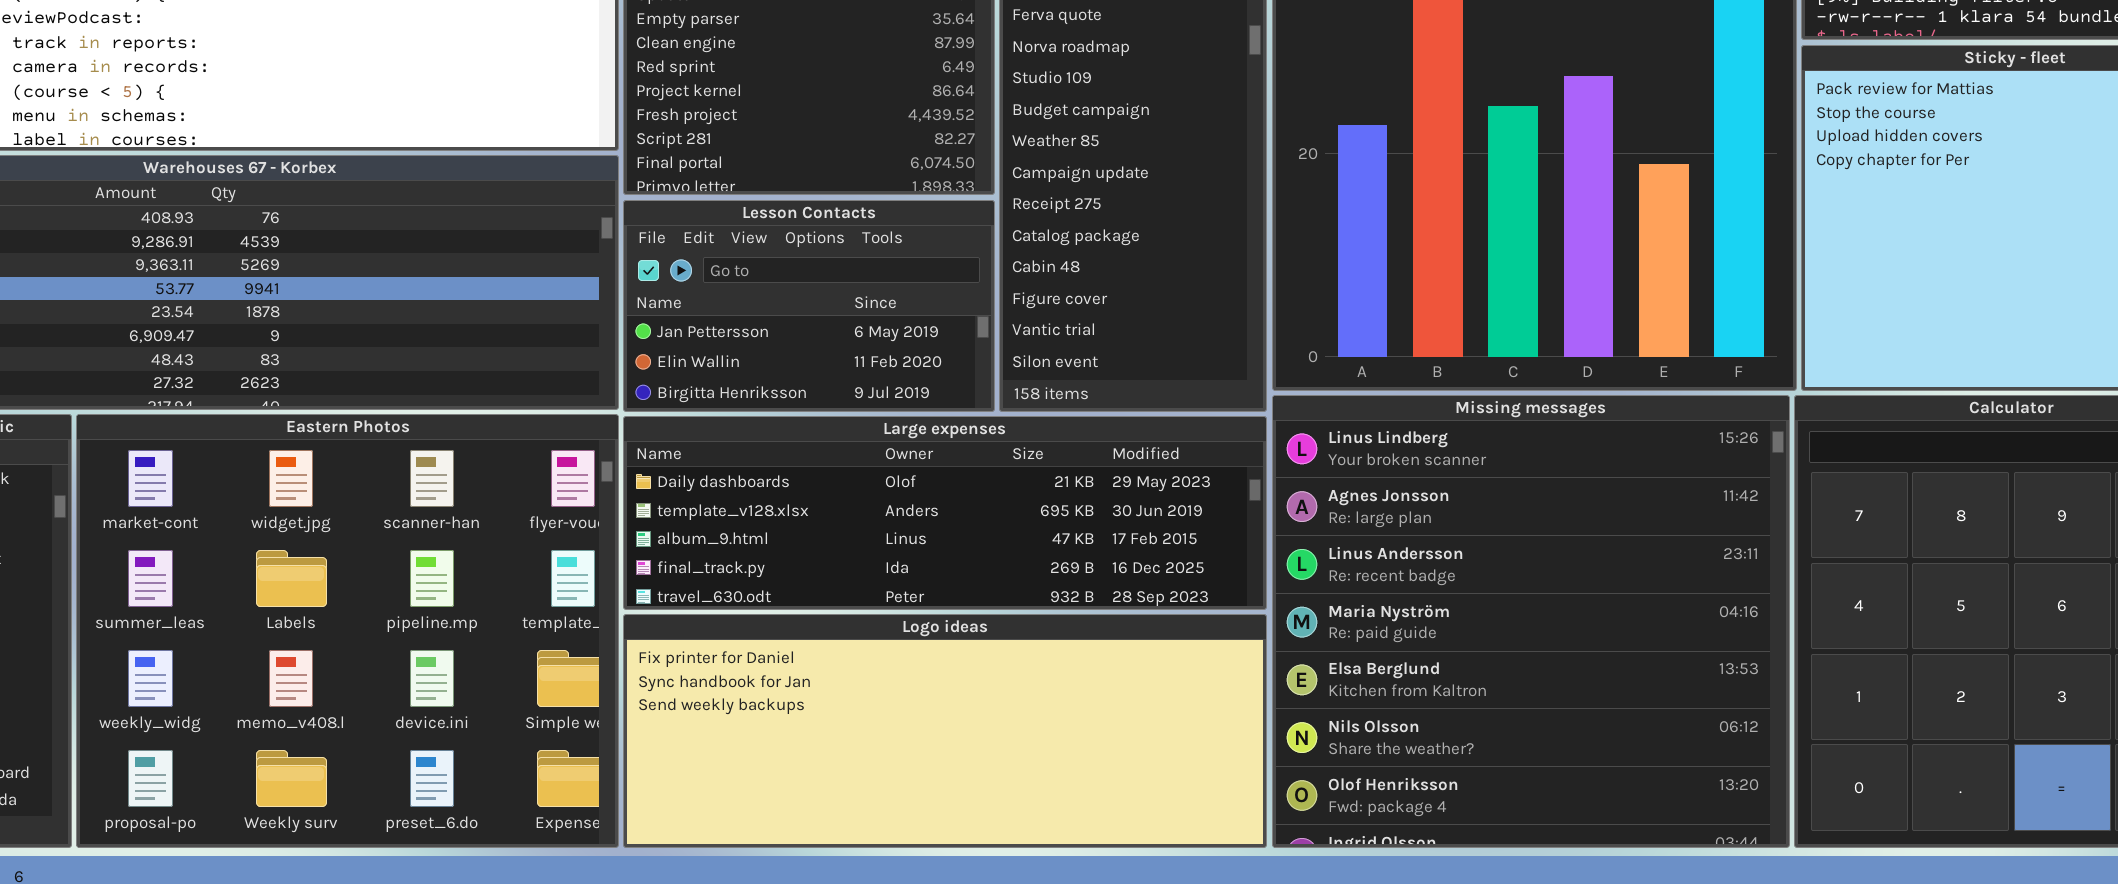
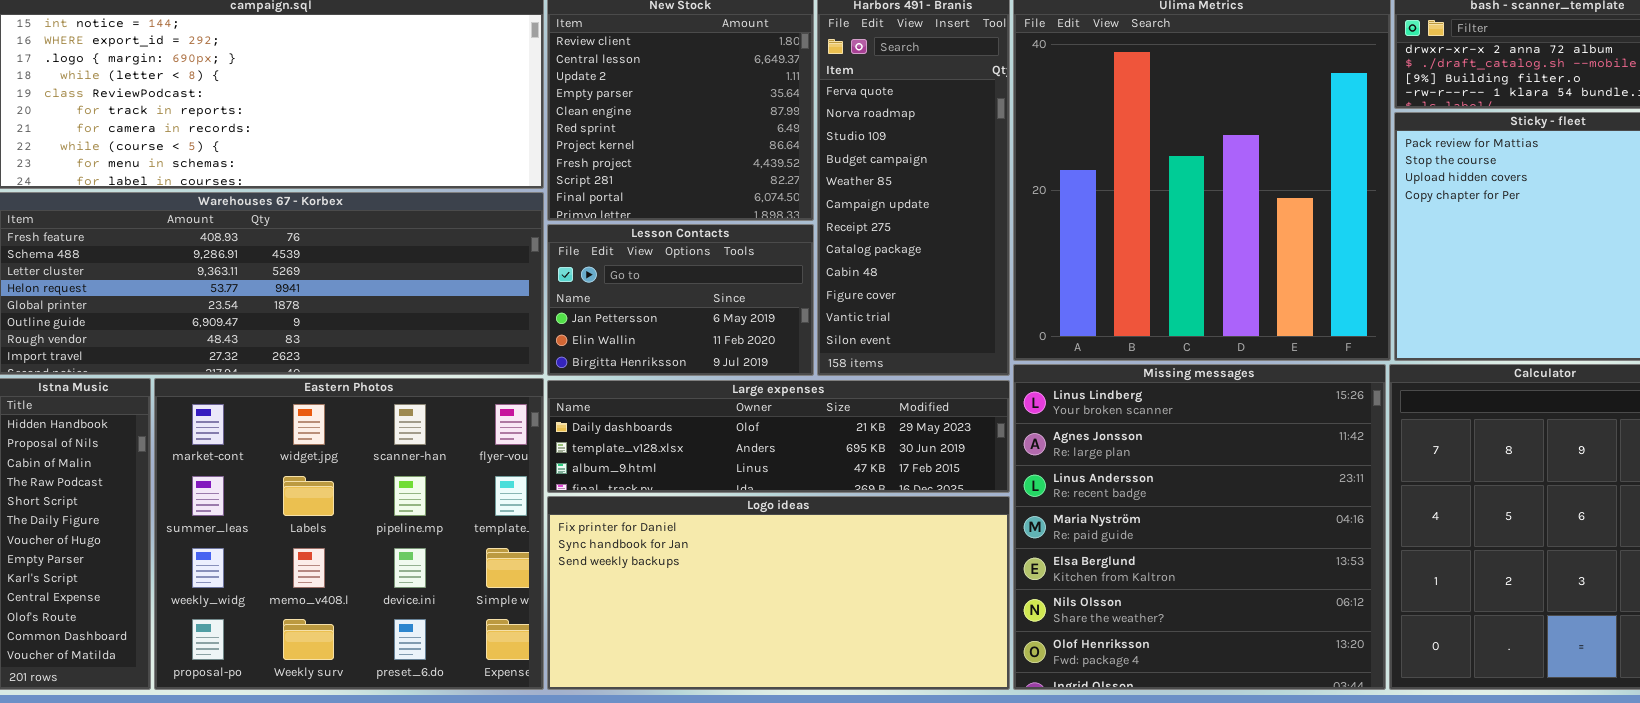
Large expenses: [623,416,1267,610] -> [547,380,1010,493], resized
Logo ideas: [623,614,1267,848] -> [547,496,1010,690], resized

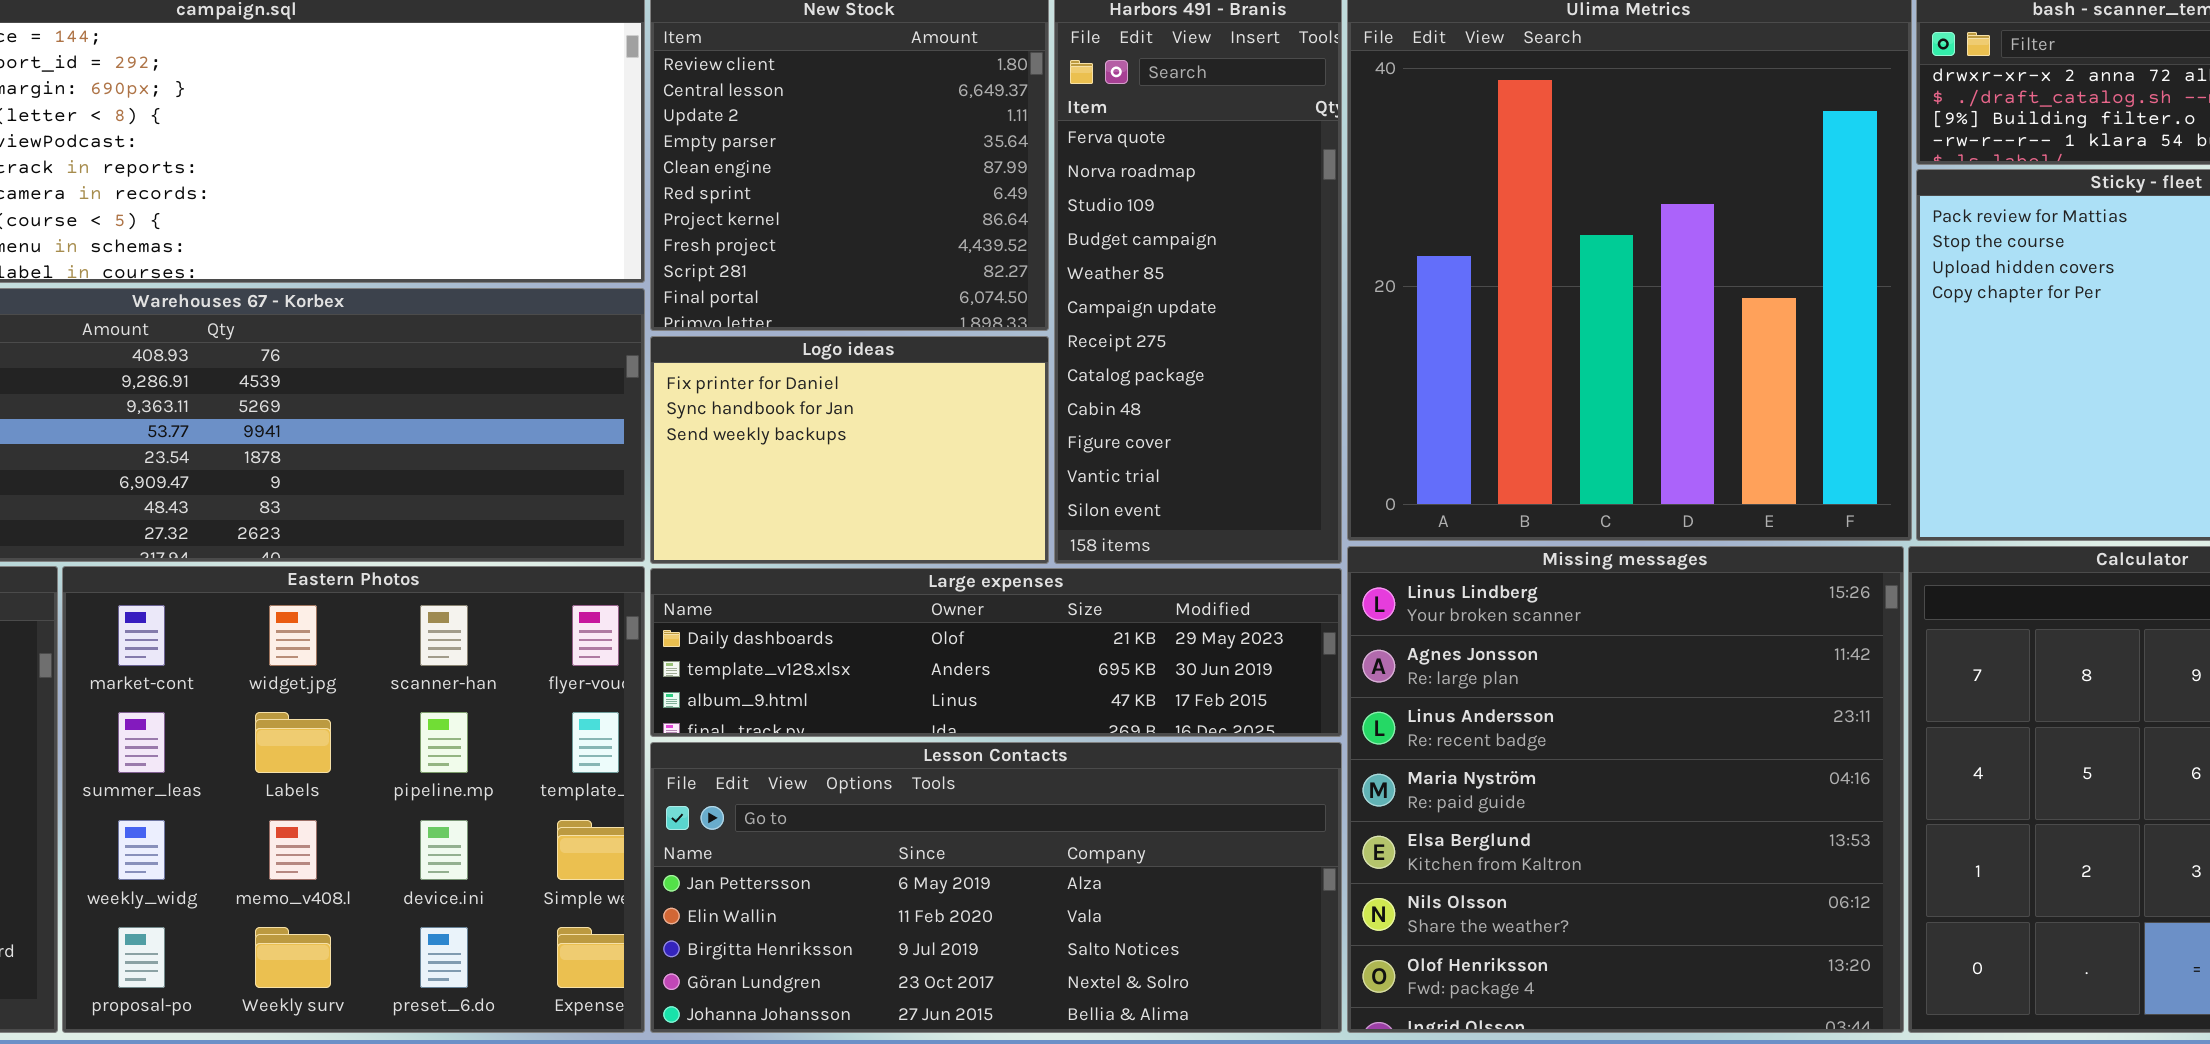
Lesson Contacts: [547,224,814,376] -> [650,742,1342,1033], moved, resized
Logo ideas: [547,496,1010,690] -> [650,336,1049,564], moved, resized

